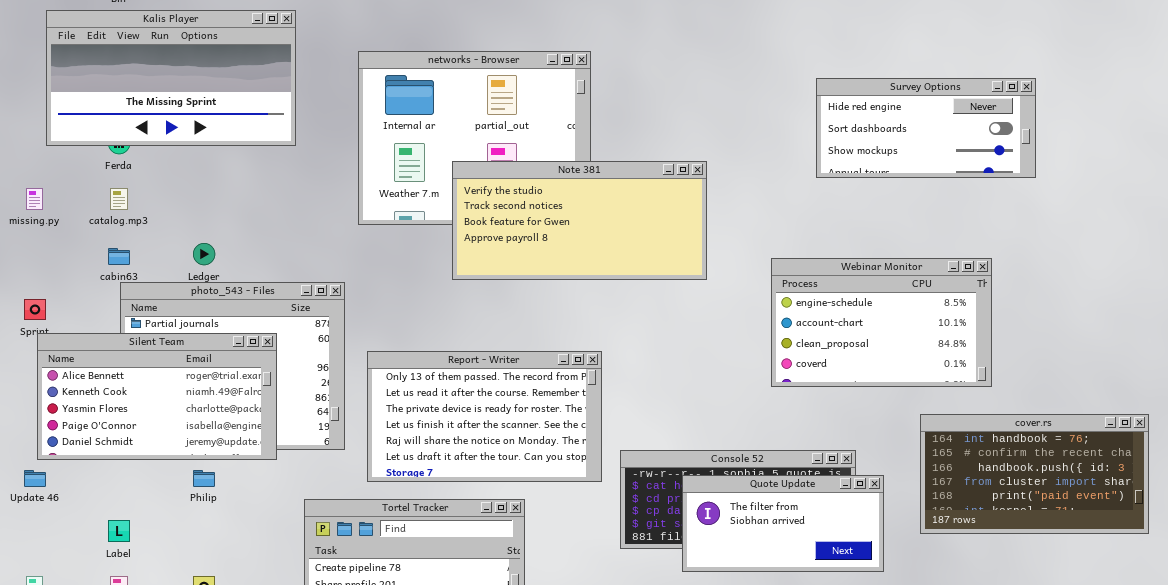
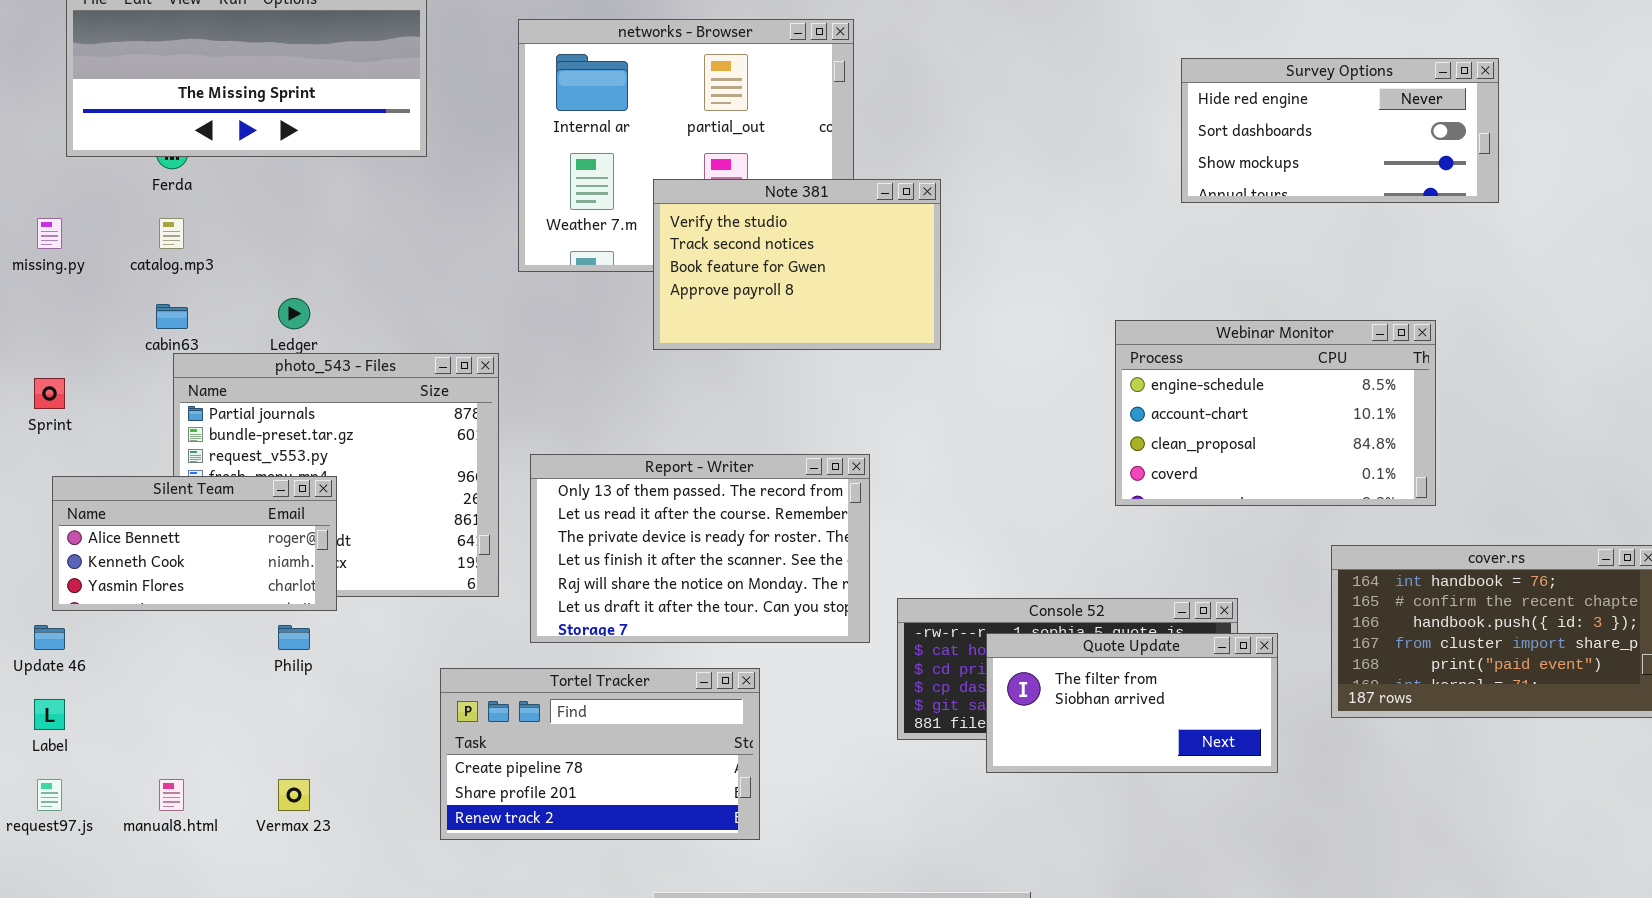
Note 381: [452,161,707,280] -> [653,179,941,350], resized
Silent Team: [37,333,277,460] -> [52,476,337,611], resized
Label: [108,520,130,542] -> [34,699,65,730], moved

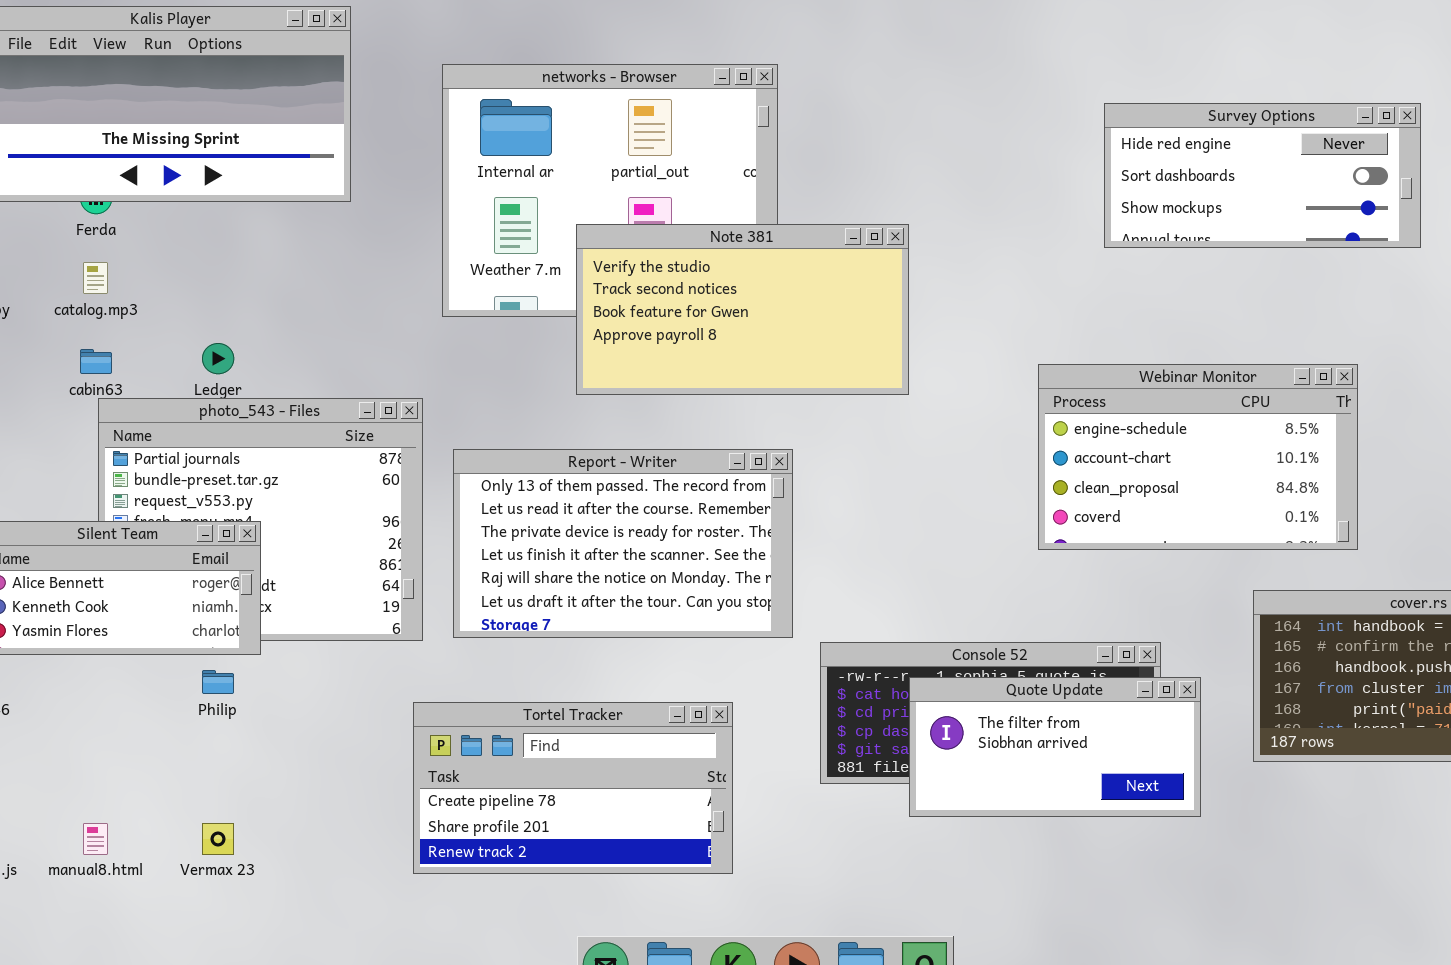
Note 381: [653,179,941,350] -> [576,224,909,395], resized
Report - Writer: [530,454,870,643] -> [453,449,793,638], moved
Tortel Tracker: [440,668,760,840] -> [413,702,733,874], moved

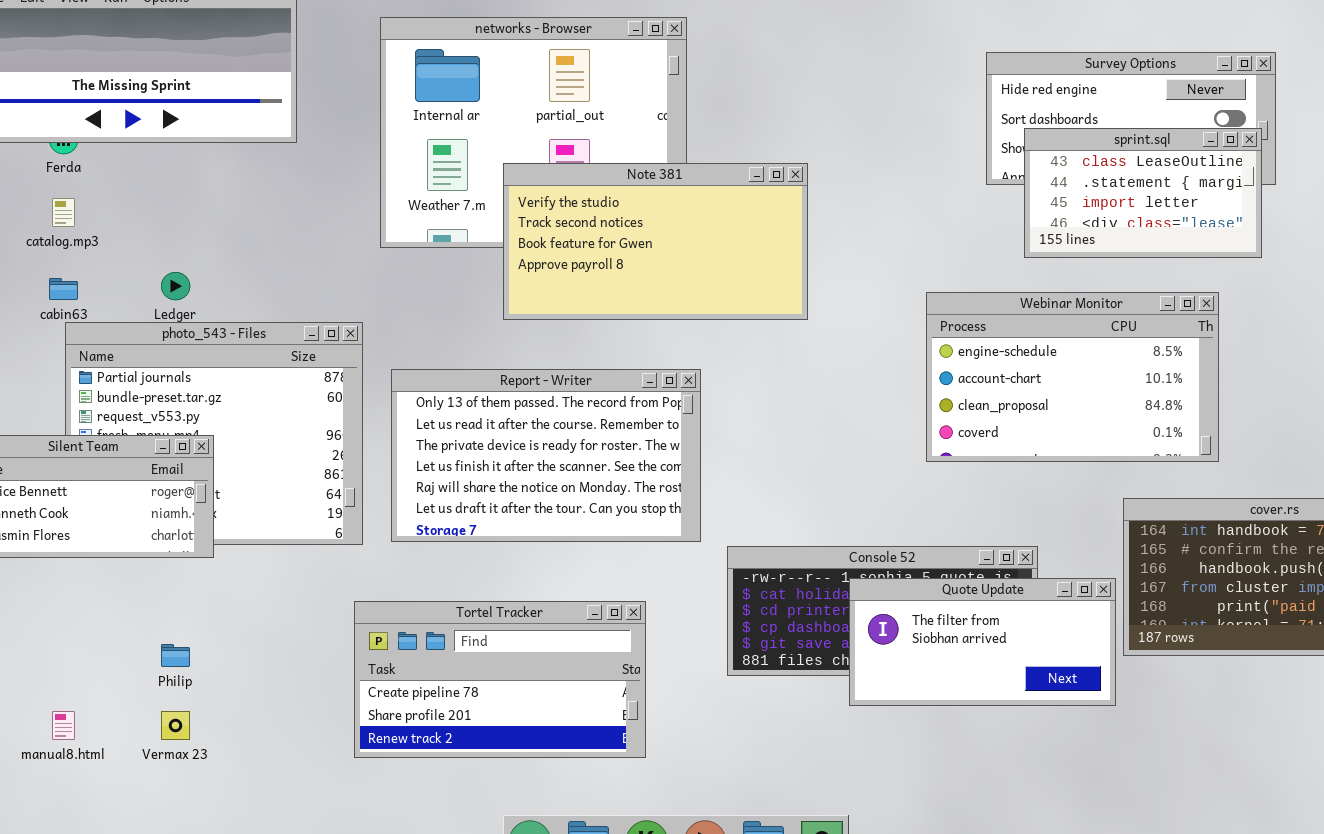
sprint.sql: none -> [1024,128,1262,258], opened
Philip: [202,670,234,694] -> [161,644,190,667], moved
Quote Update: [909,677,1201,817] -> [849,578,1116,706], moved

